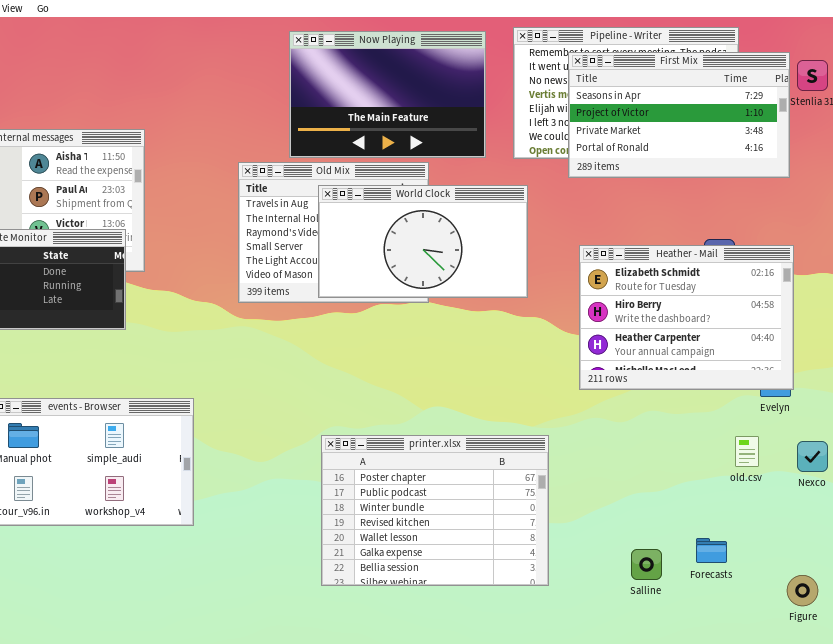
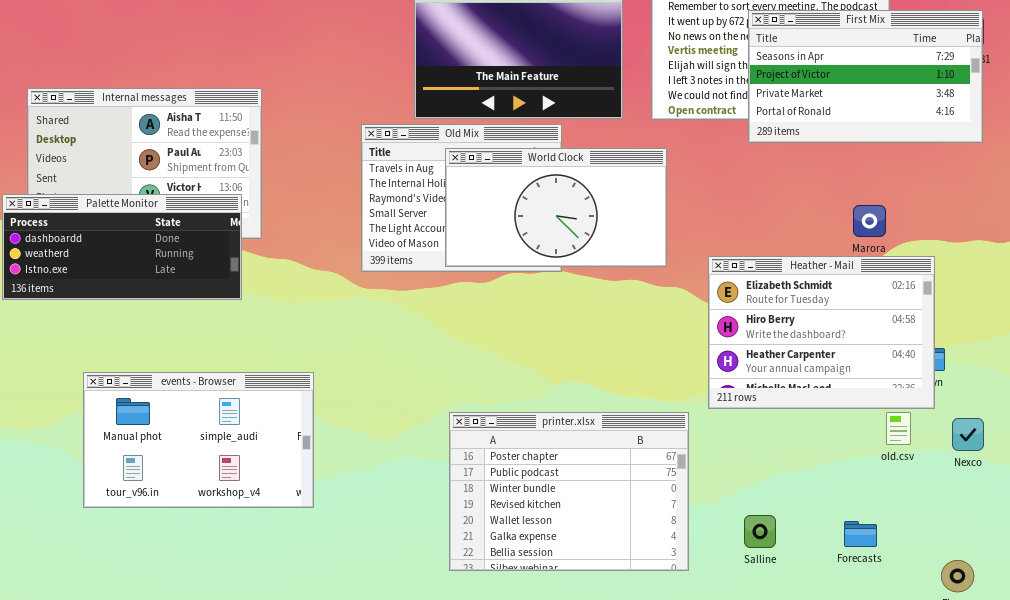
First Mix: [568,52,790,178] -> [748,10,983,143], moved
Heather - Mail: [579,245,794,390] -> [708,256,935,409], moved
Salline: [631,549,662,580] -> [744,515,776,548], moved

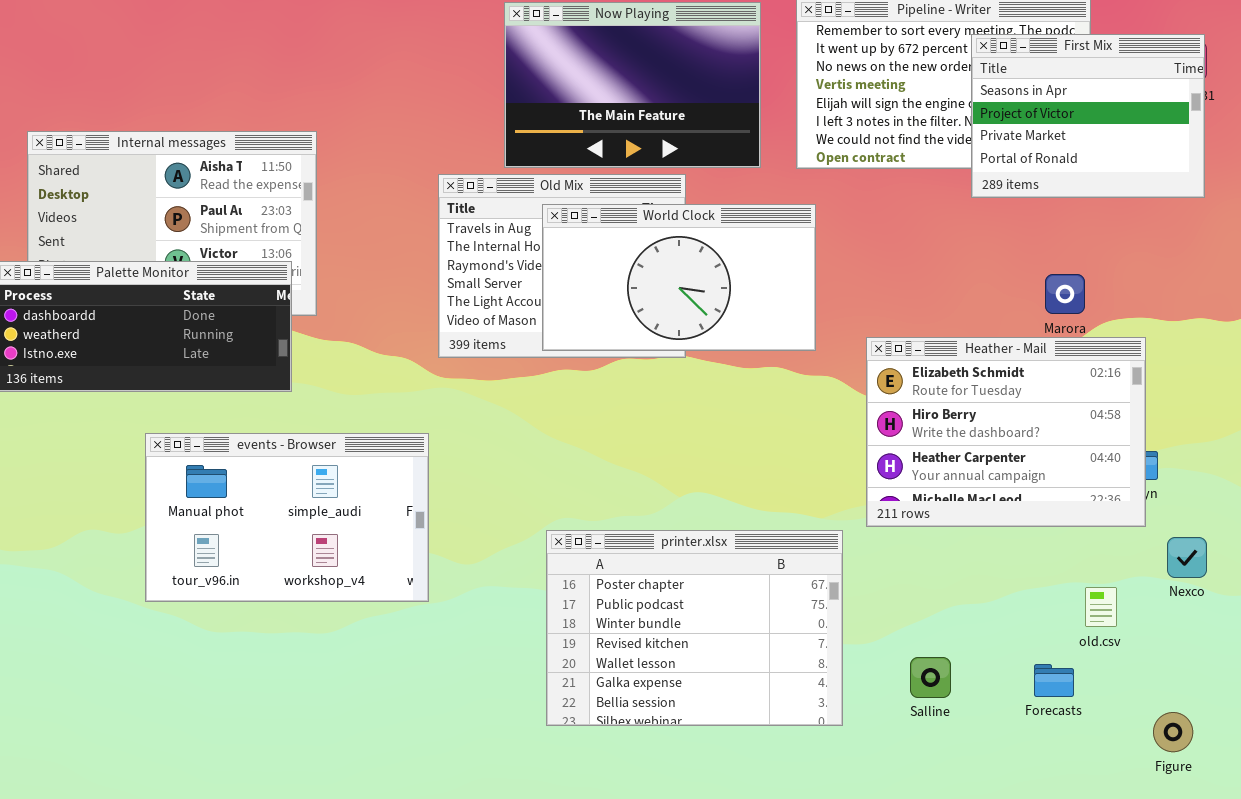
First Mix: [748,10,983,143] -> [971,34,1205,198], resized
events - Browser: [83,372,314,508] -> [145,433,429,602], moved
old.csv: [886,412,911,445] -> [1085,587,1117,627], moved

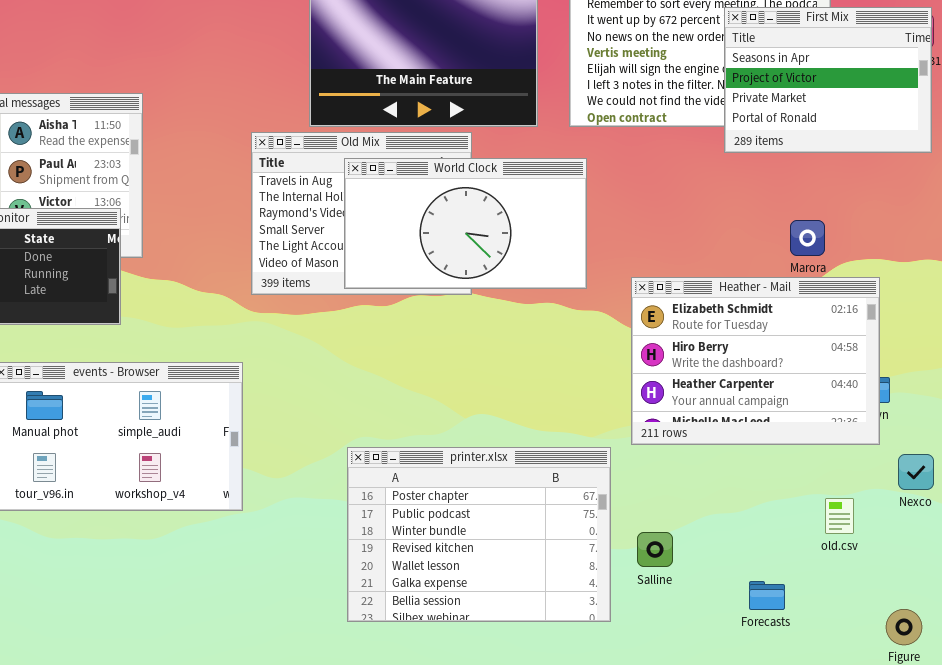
Salline: [910,657,951,698] -> [637,532,673,567], moved
Forecasts: [1034,664,1074,697] -> [749,581,785,610], moved

